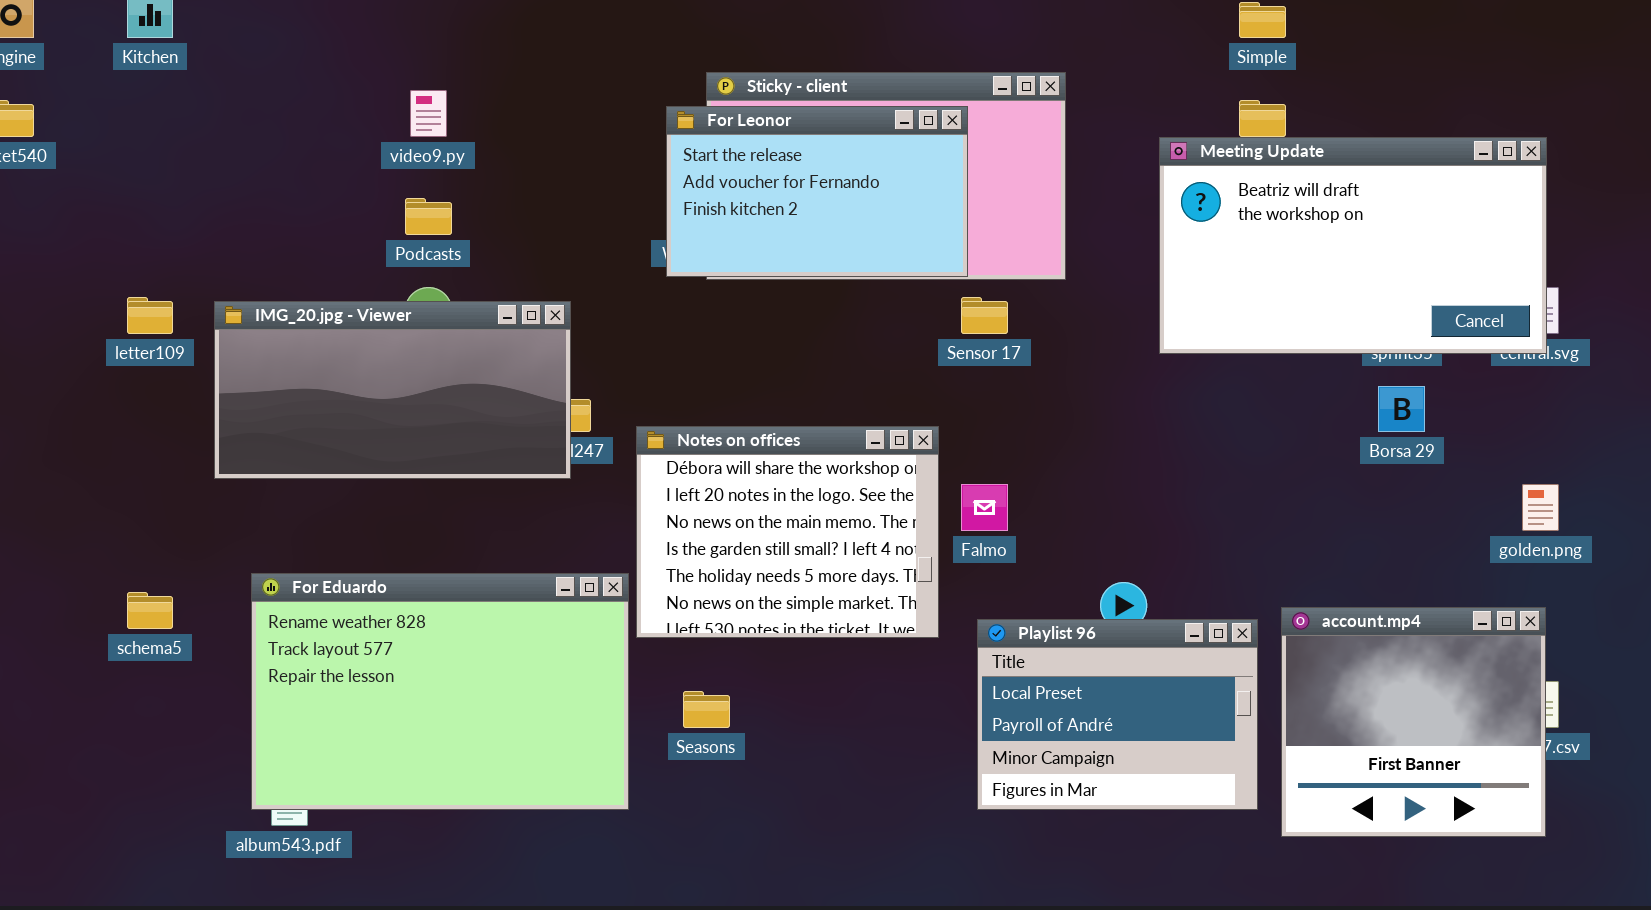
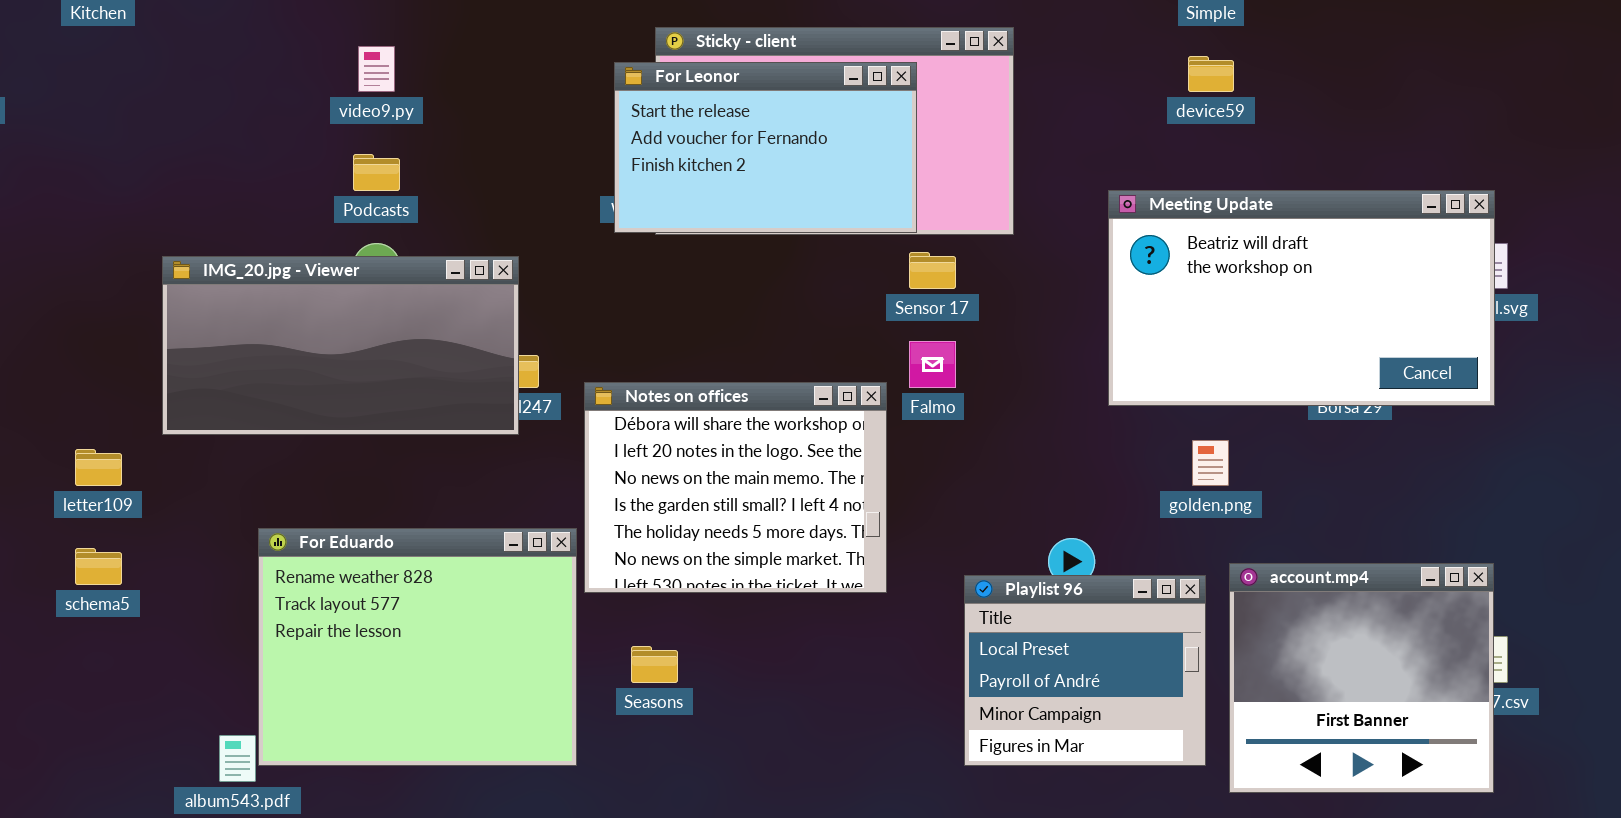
Meeting Update: [1159,137,1547,354] -> [1108,190,1495,406], moved
letter109: [127,297,173,334] -> [75,449,122,486], moved
Falmo: [961,484,1008,531] -> [909,341,956,388], moved
golden.png: [1522,484,1559,531] -> [1192,440,1229,486], moved
For Eduardo: [251,573,629,810] -> [258,528,577,766], resized
Playlist 96: [977,619,1258,810] -> [964,575,1206,766], resized

